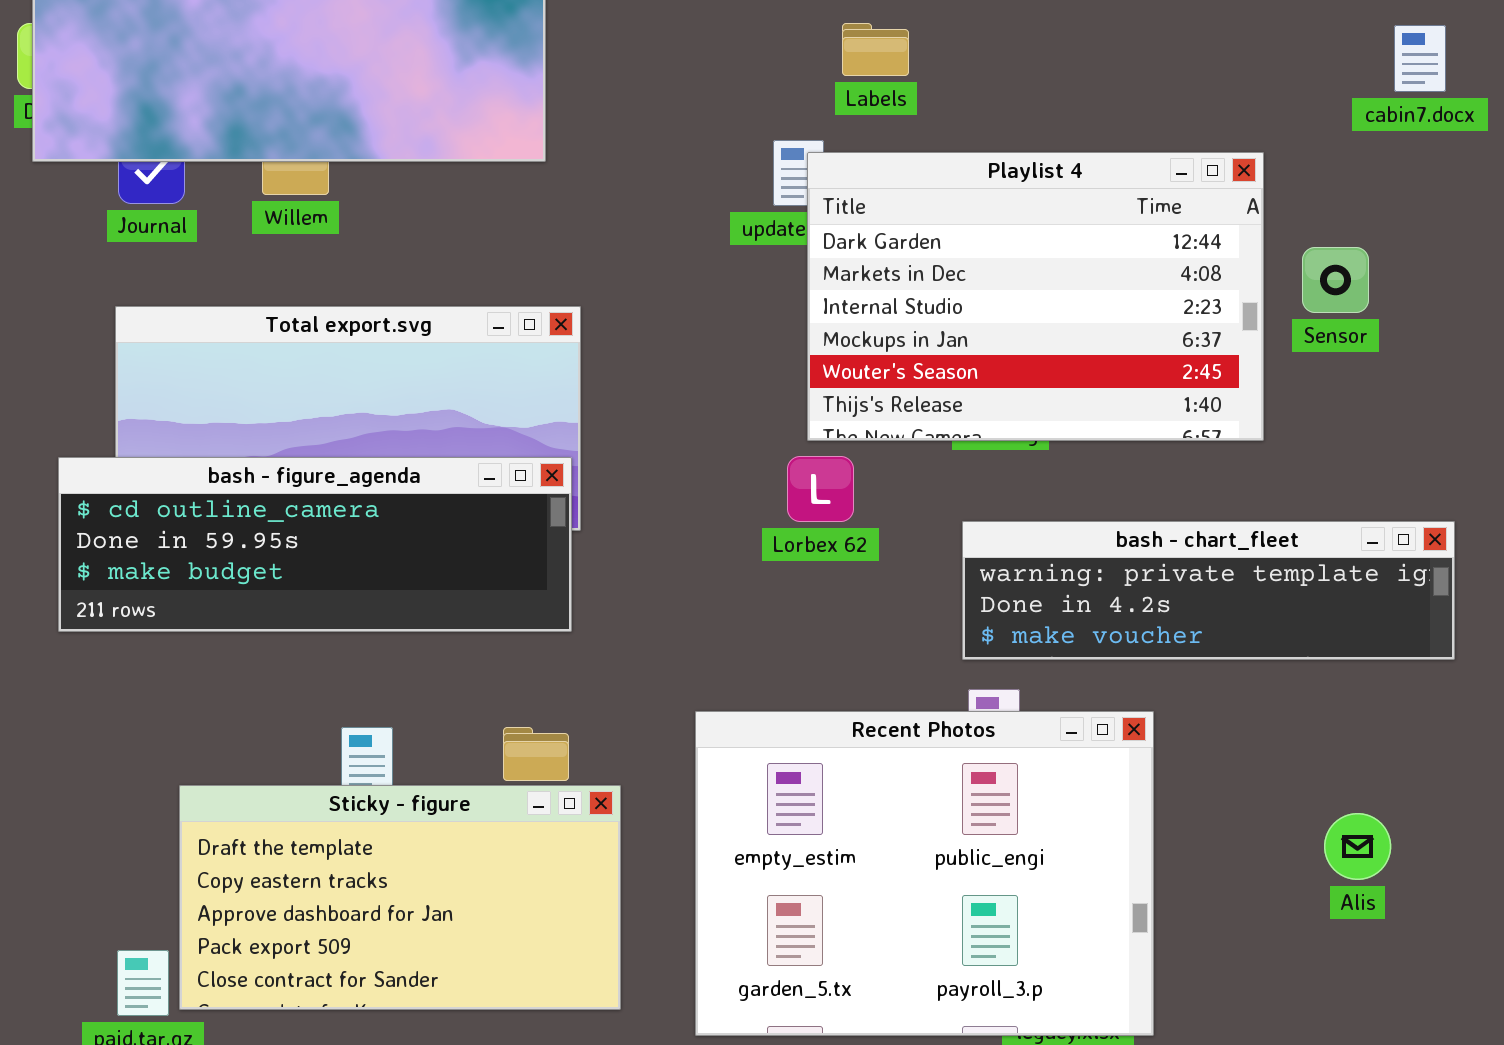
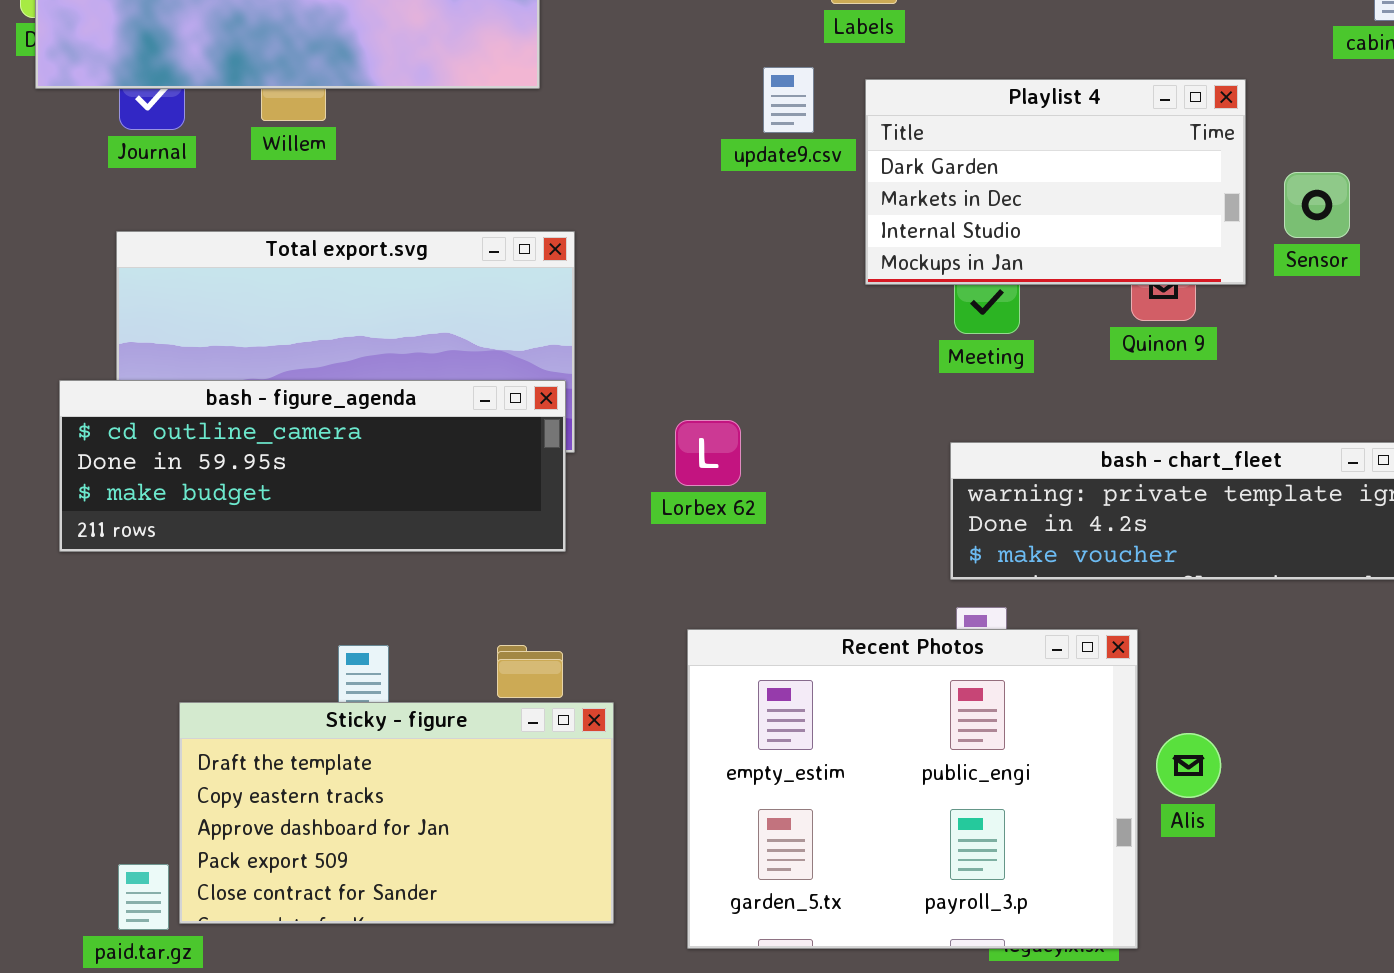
Playlist 4: [807,152,1264,441] -> [865,79,1246,285], resized
Lorbex 62: [787,456,854,522] -> [675,420,741,486], moved
Alis: [1324,813,1391,880] -> [1156,733,1221,798], moved

